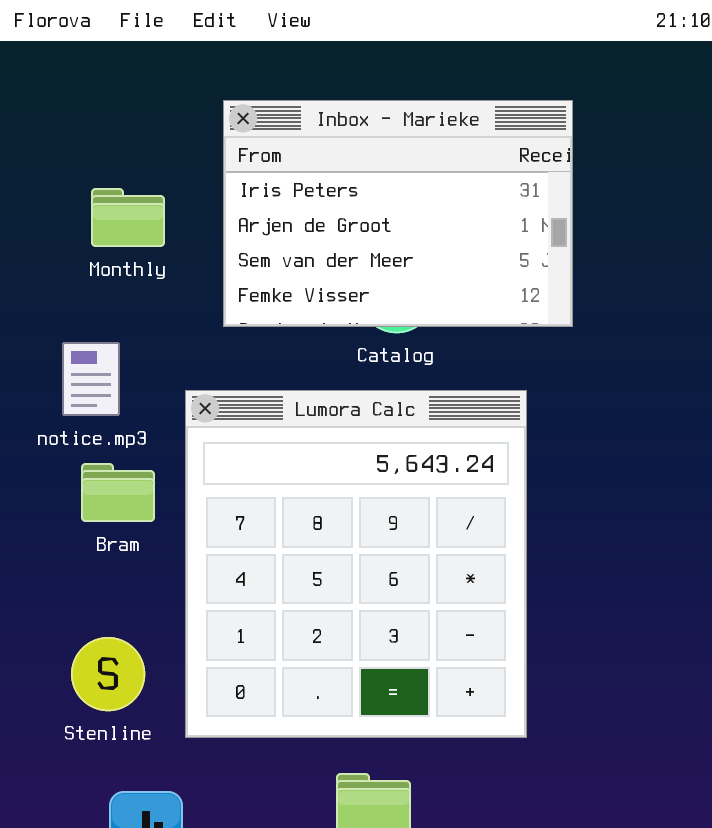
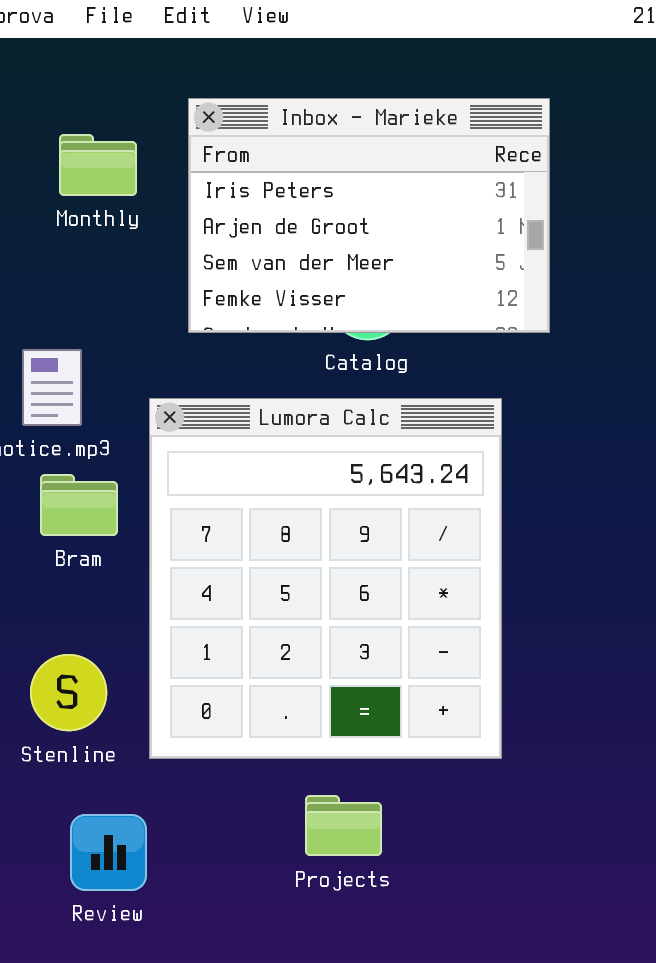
Monthly: [91,188,165,247] -> [59,134,137,196], moved

